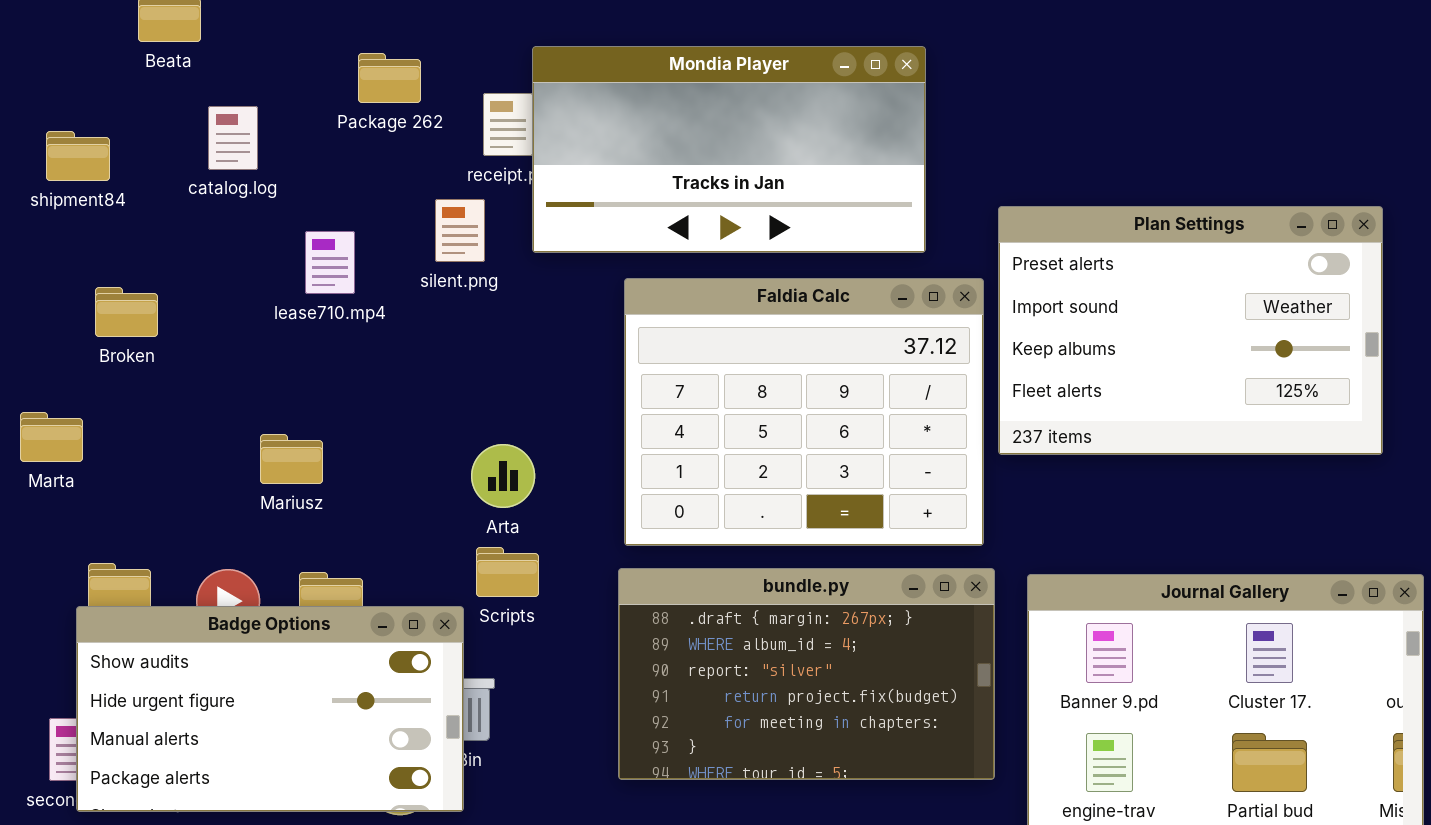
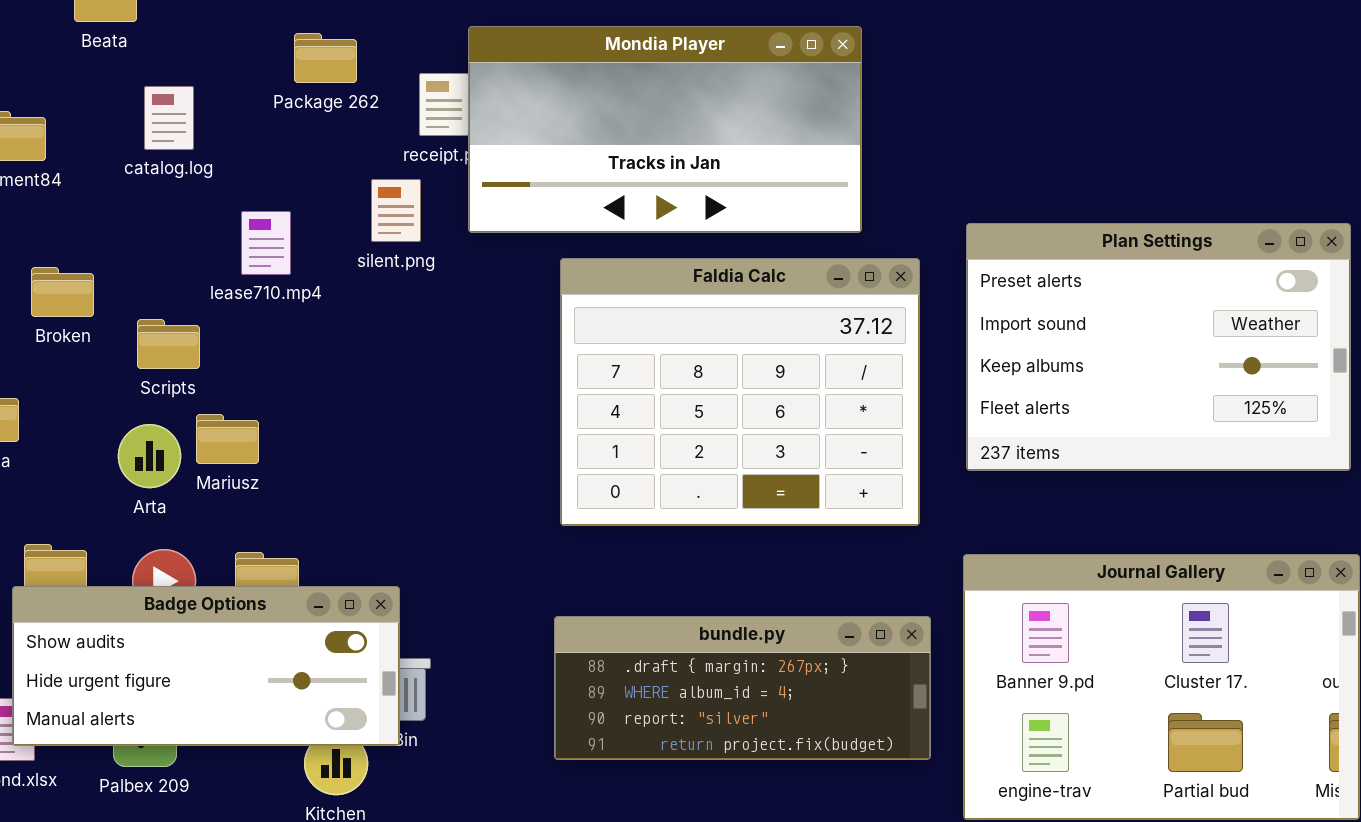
Plan Settings: [998,206,1383,455] -> [966,223,1351,471], moved
Arta: [471,444,535,508] -> [118,424,181,488], moved
Scripts: [476,547,539,597] -> [137,319,200,369], moved
bundle.py: [618,568,995,780] -> [554,616,931,760], resized
Badge Options: [76,606,464,812] -> [12,586,400,746], resized

